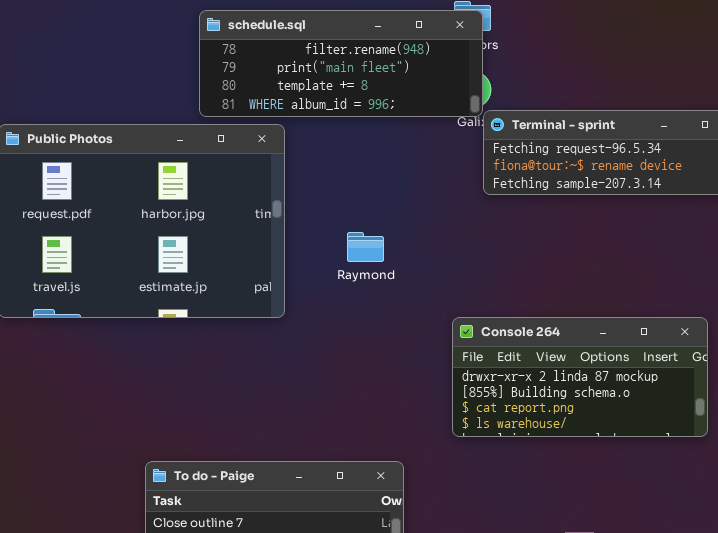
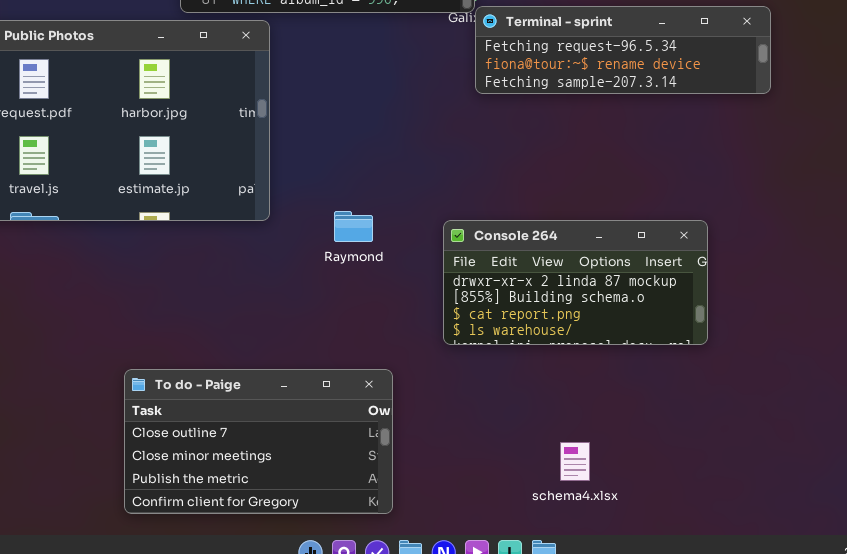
Raymond: [347,232,384,262] -> [334,211,373,242], moved

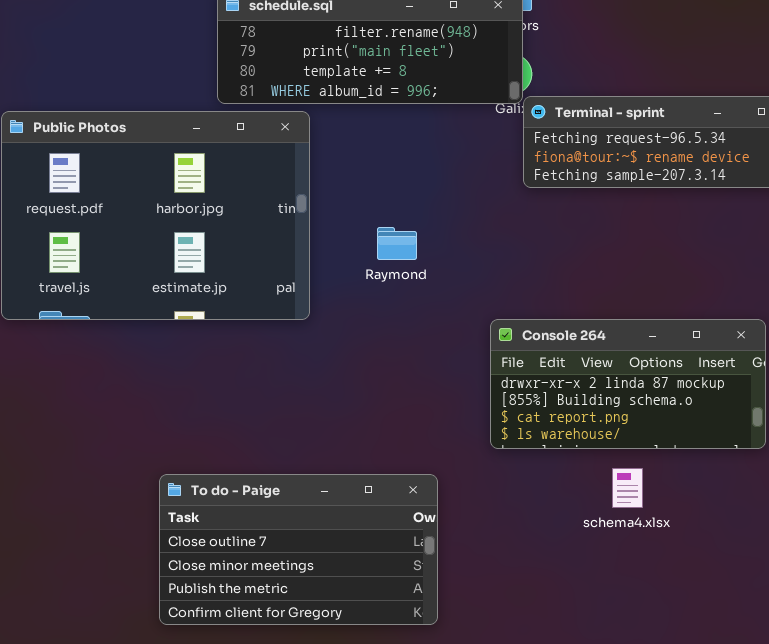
Raymond: [334,211,373,242] -> [377,227,417,260], moved
schema4.xlsx: [560,442,590,481] -> [612,468,643,508], moved

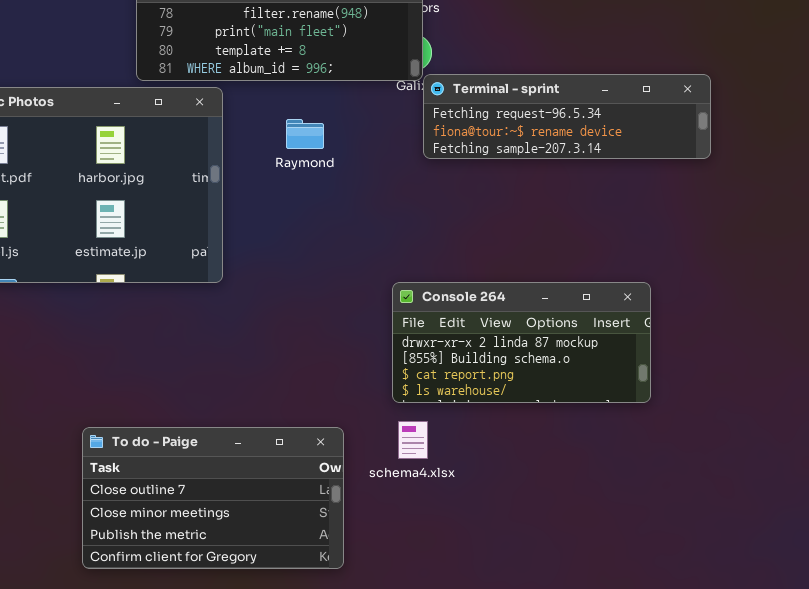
Raymond: [377,227,417,260] -> [286,119,324,149], moved
schema4.xlsx: [612,468,643,508] -> [398,421,428,459], moved

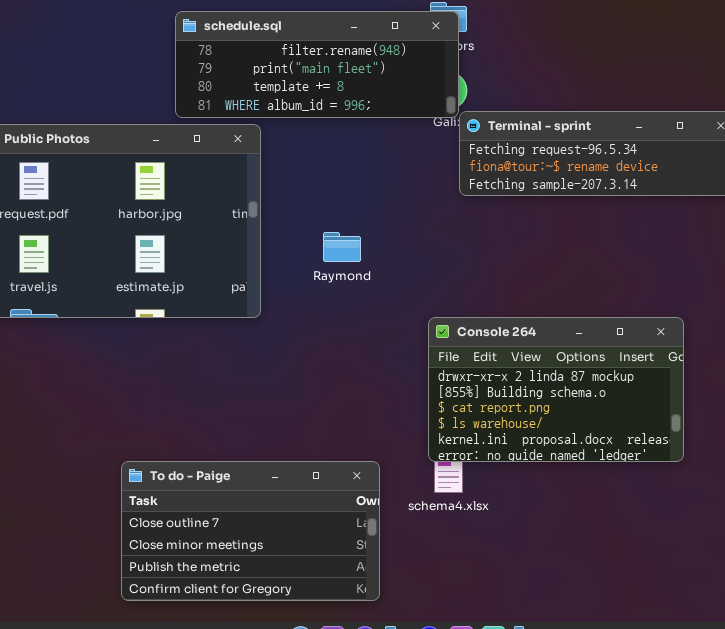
Raymond: [286,119,324,149] -> [323,232,361,262], moved
Console 264: [392,282,651,403] -> [428,317,684,462], resized

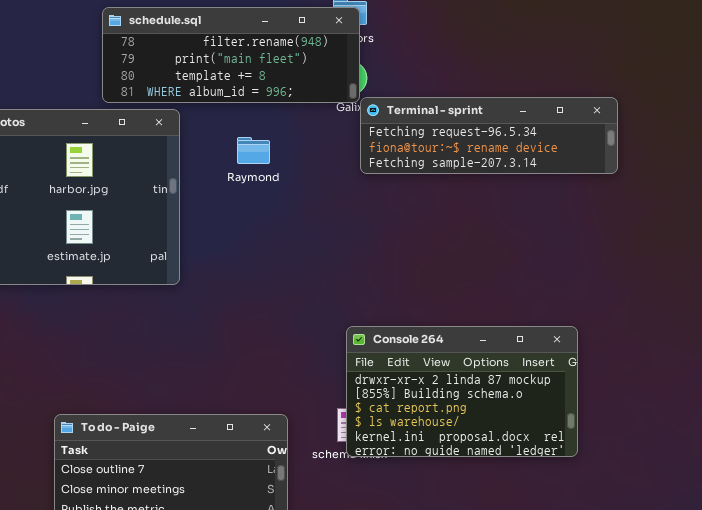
Raymond: [323,232,361,262] -> [237,137,270,164], moved
Console 264: [428,317,684,462] -> [346,326,578,457], moved

